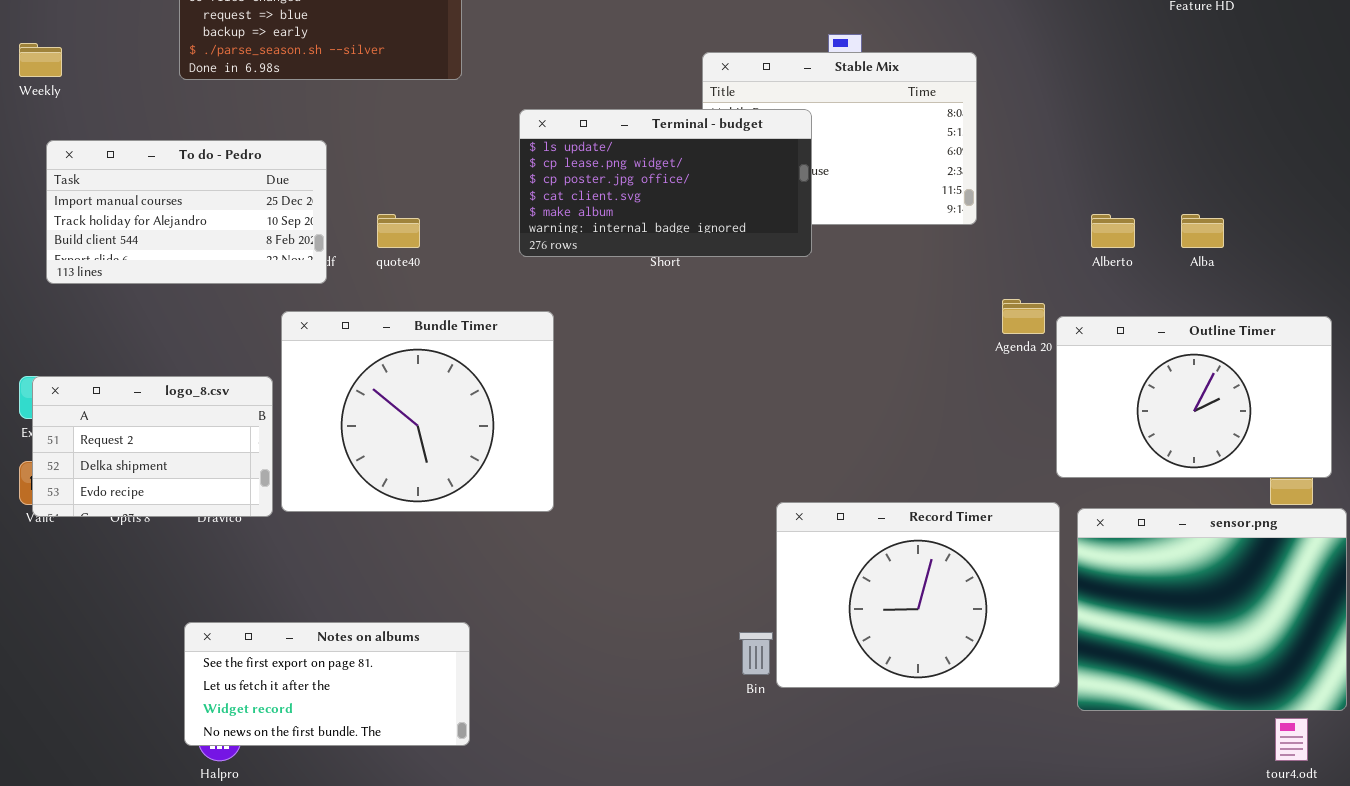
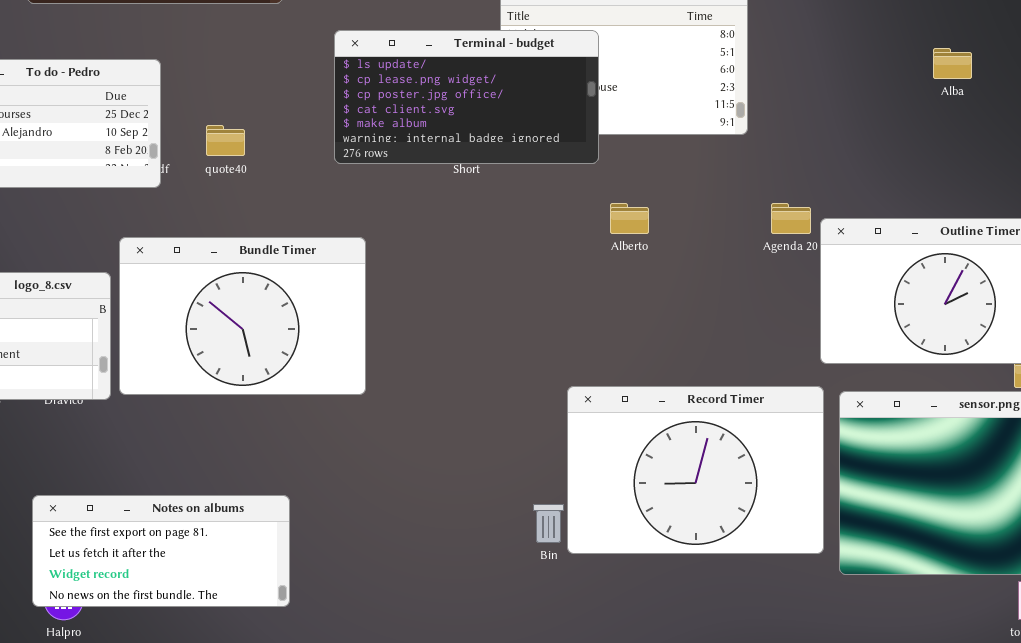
Alberto: [1091,214,1135,248] -> [610,203,649,234], moved
Alba: [1181,214,1224,248] -> [933,48,972,79], moved
Bundle Timer: [281,311,554,512] -> [119,237,366,395], resized

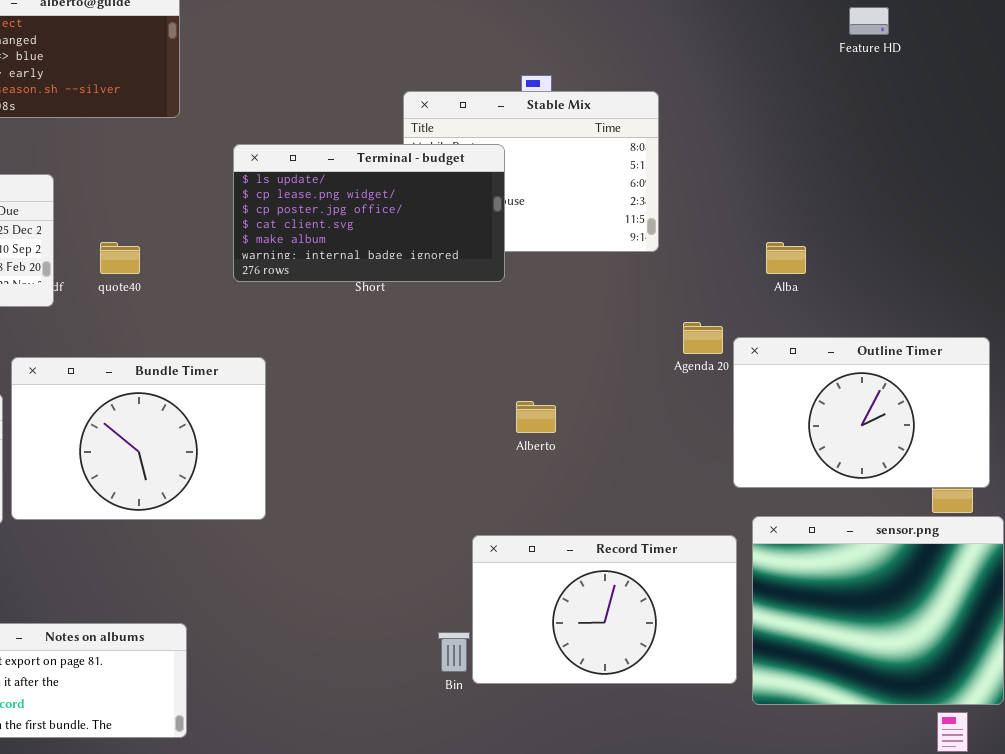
Alba: [933,48,972,79] -> [766,242,806,274], moved
Alberto: [610,203,649,234] -> [516,401,556,433], moved
Record Timer: [567,386,824,554] -> [472,535,737,684], resized

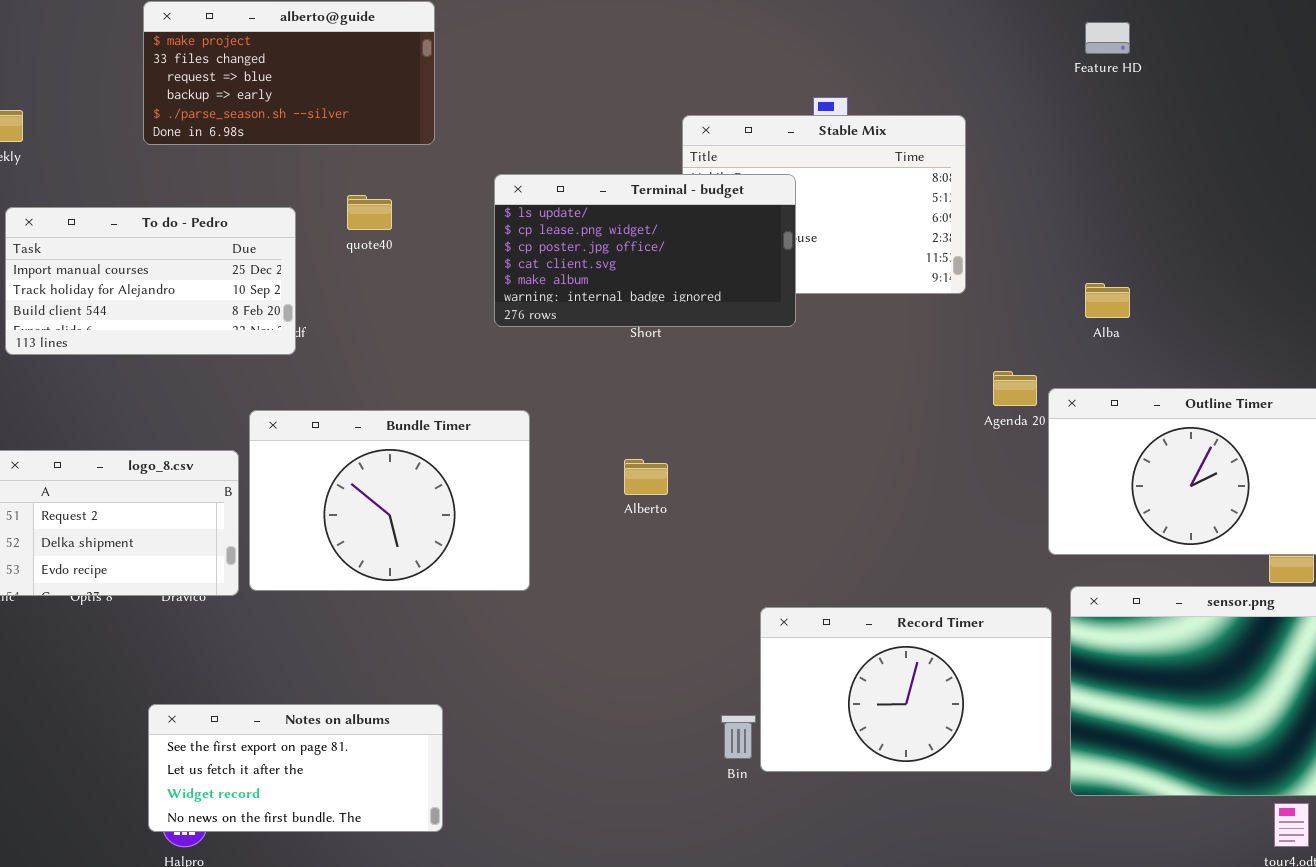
Feature HD: [849,7,889,35] -> [1085,22,1130,54], moved
quote40: [100,242,140,274] -> [347,195,392,230], moved
Alberto: [516,401,556,433] -> [624,459,668,495], moved

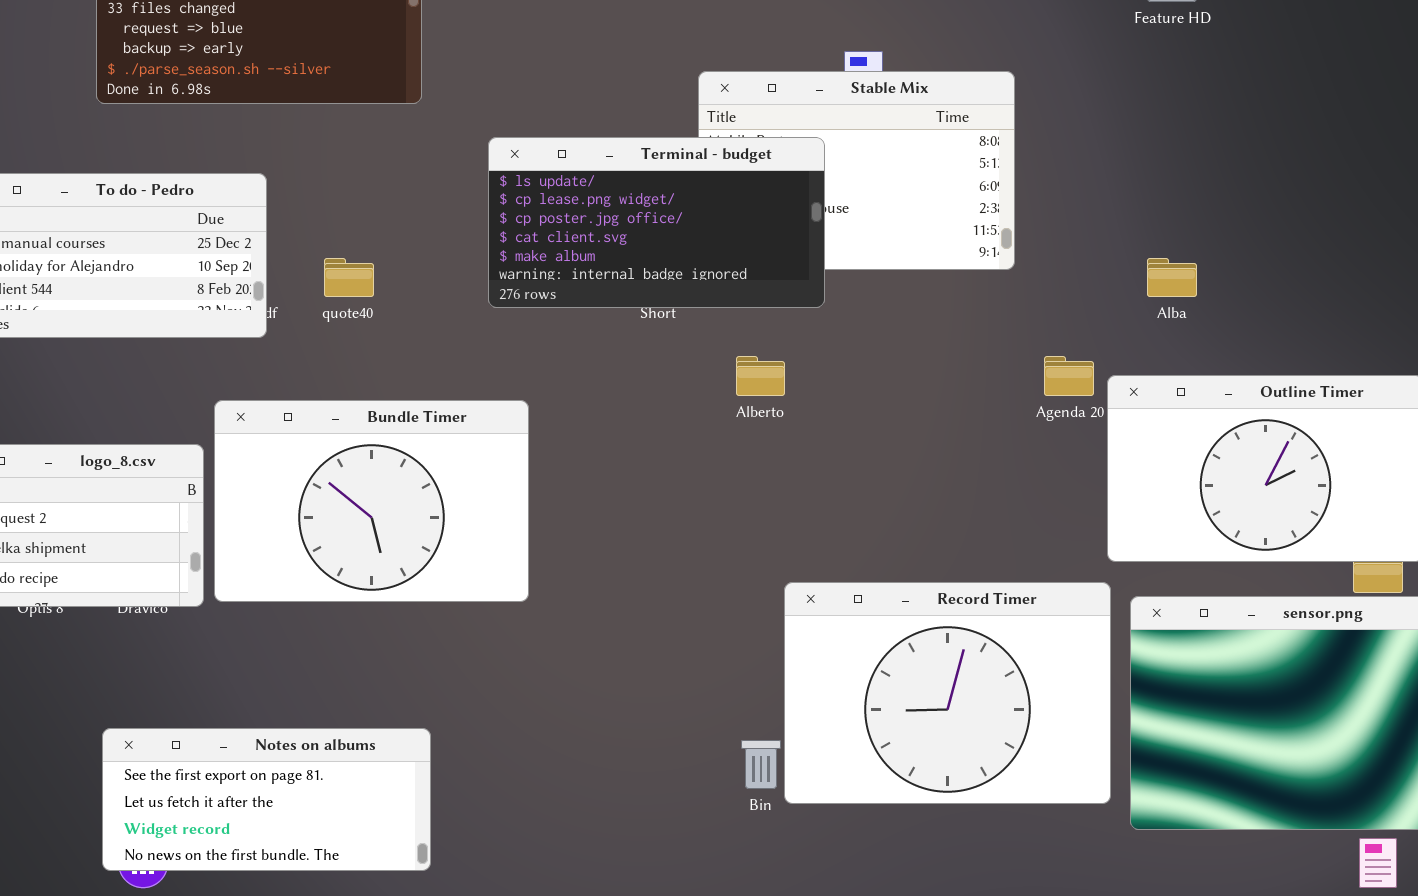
quote40: [347,195,392,230] -> [324,258,374,297], moved
Alberto: [624,459,668,495] -> [736,356,785,396], moved
Record Timer: [760,607,1052,772] -> [784,582,1111,804], resized

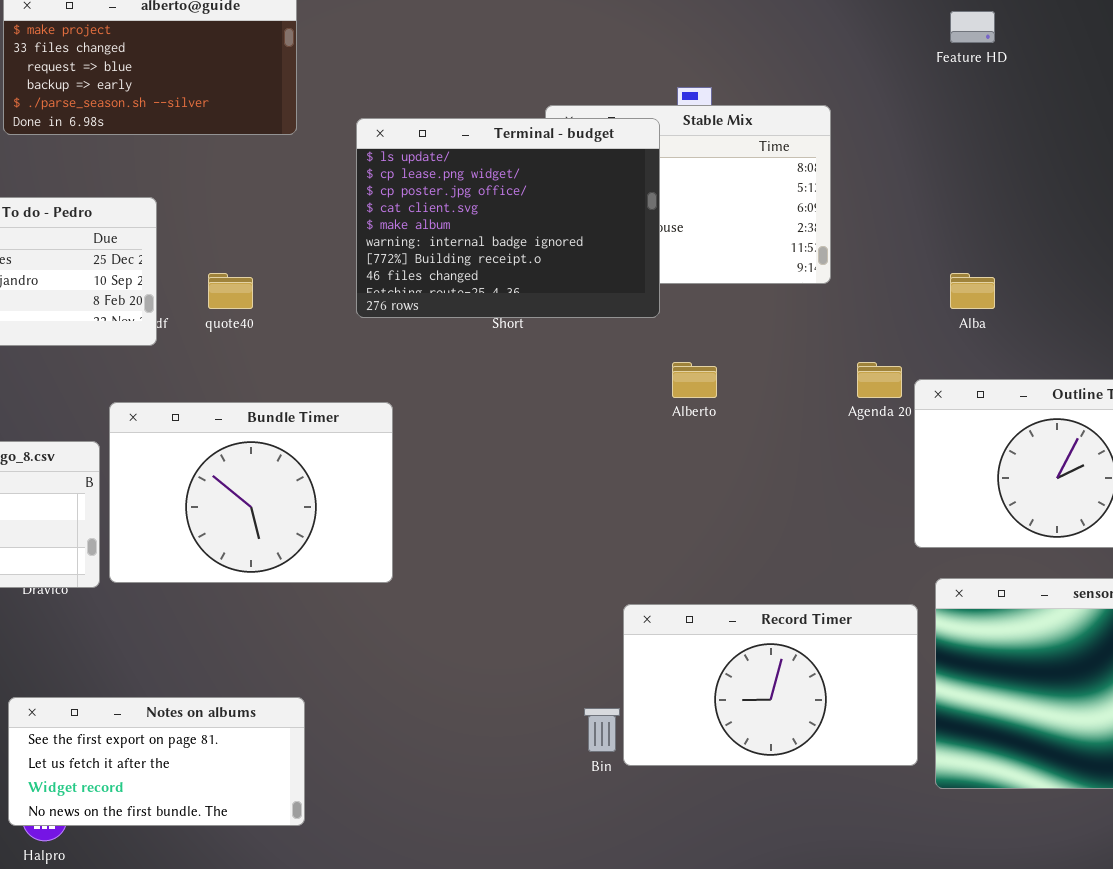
Terminal - budget: [488,137,825,308] -> [356,118,660,318], resized
Alberto: [736,356,785,396] -> [672,362,717,398], moved
Record Timer: [784,582,1111,804] -> [623,604,918,766], resized

